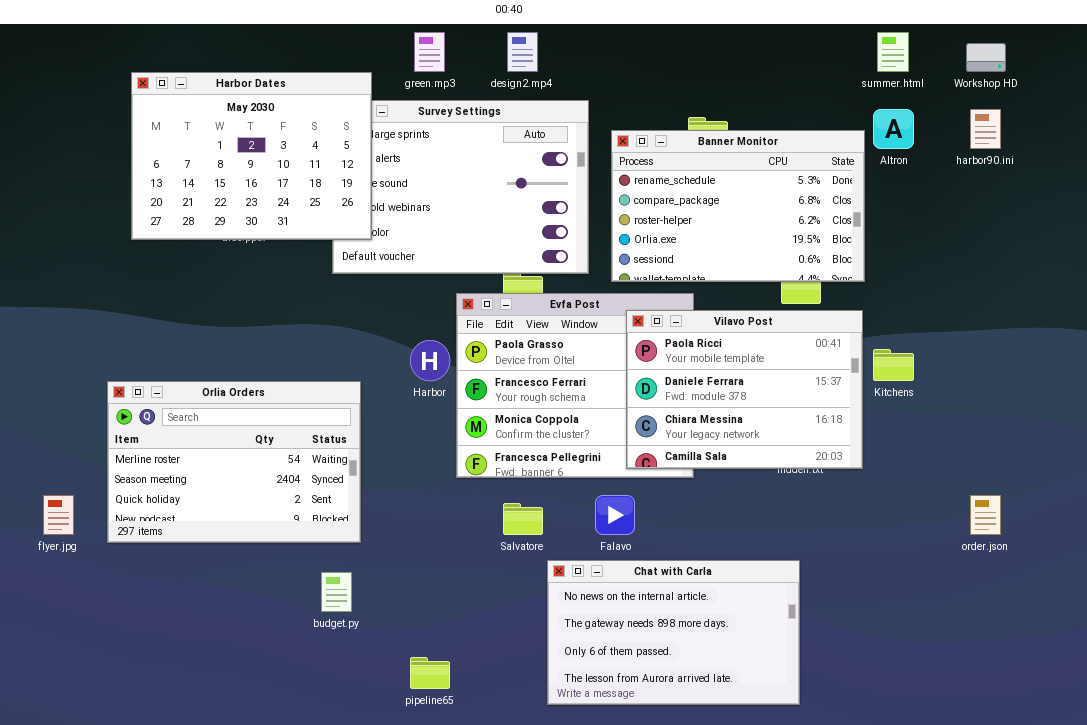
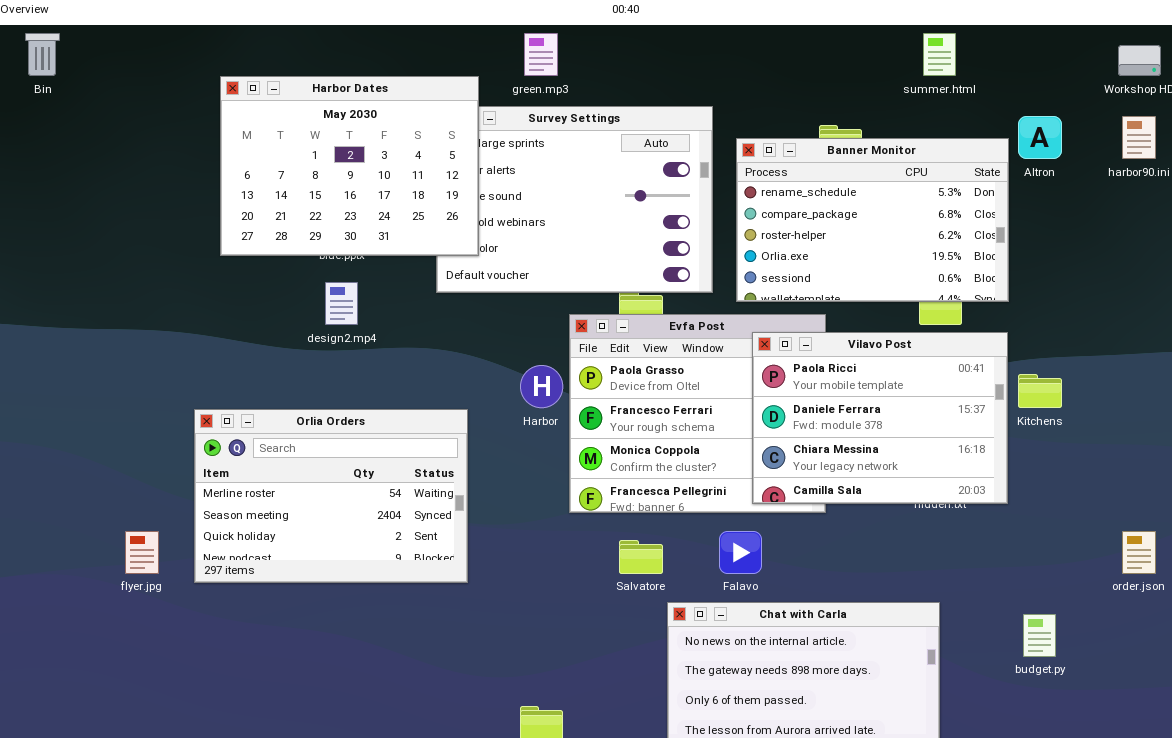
design2.mp4: [507,32,538,72] -> [325,282,358,325], moved
summer.html: [877,32,909,72] -> [923,33,956,76], moved
budget.py: [321,572,352,612] -> [1023,614,1056,657], moved

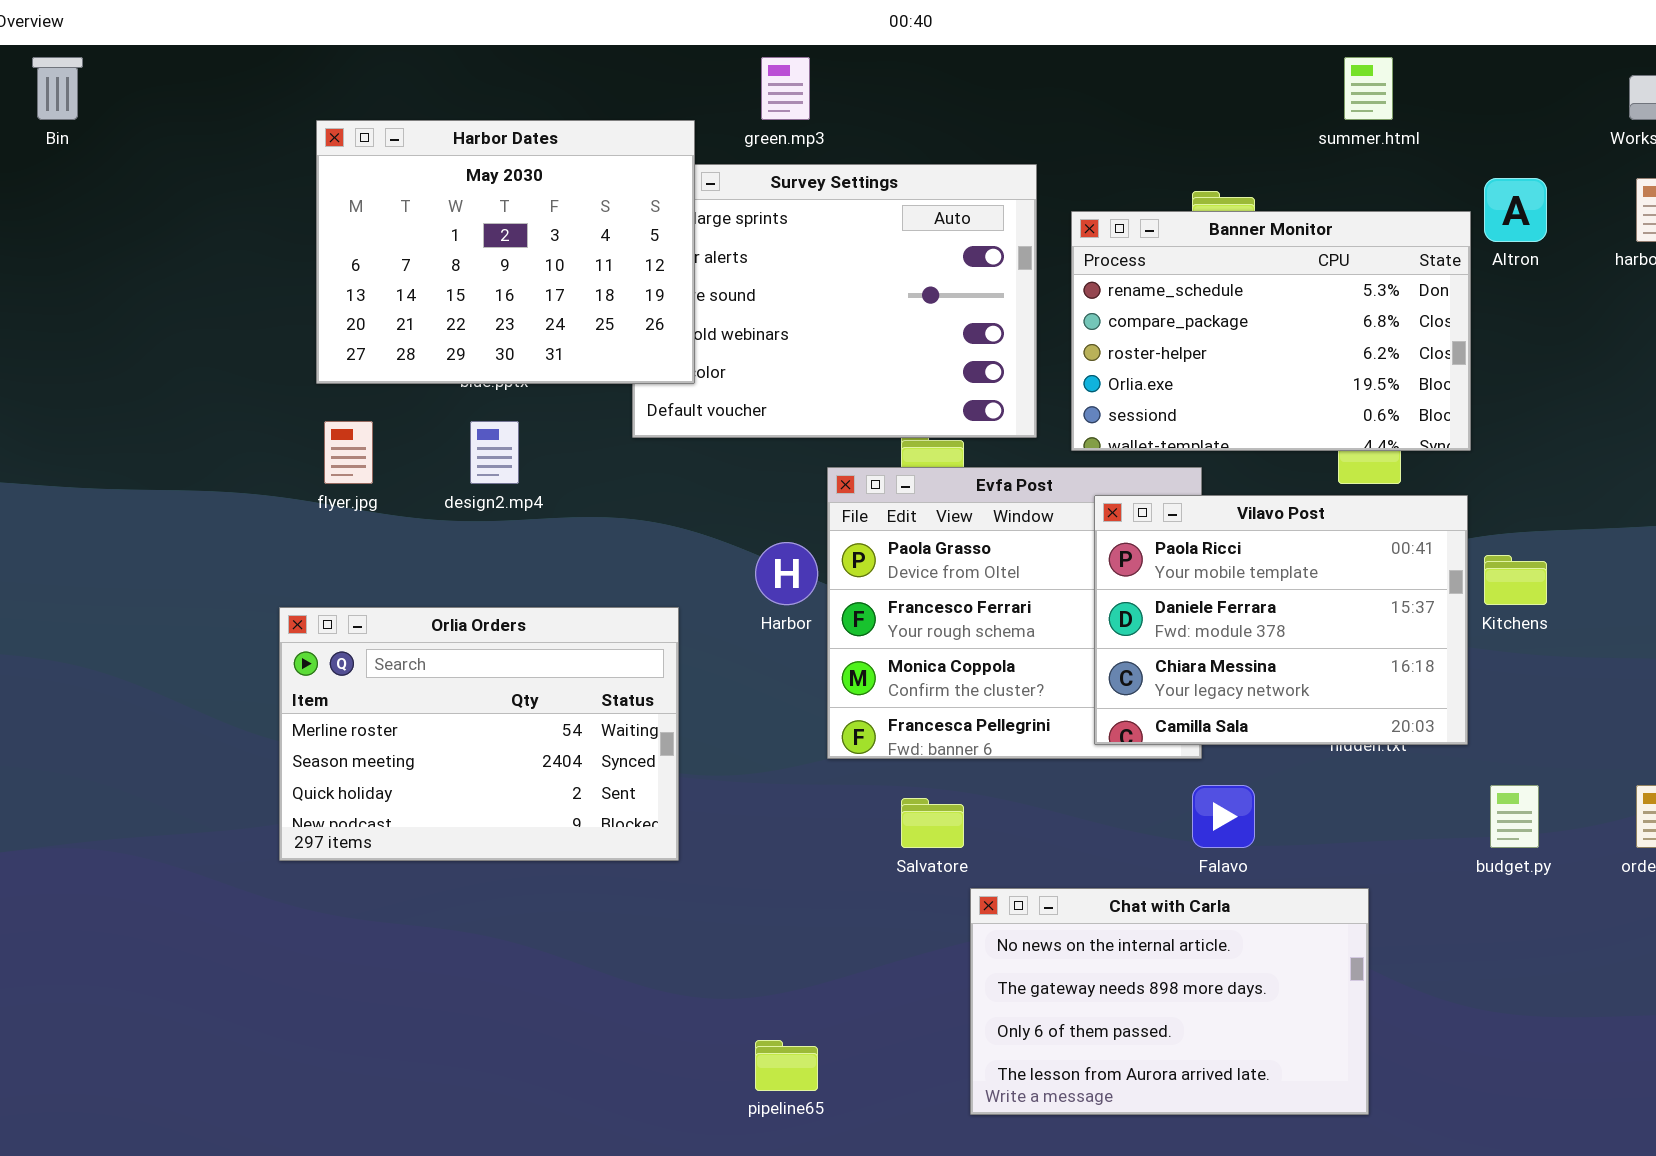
flyer.jpg: [125,531,159,574] -> [324,421,373,484], moved
Falavo: [719,531,762,574] -> [1192,785,1255,848], moved
budget.py: [1023,614,1056,657] -> [1490,785,1539,848], moved

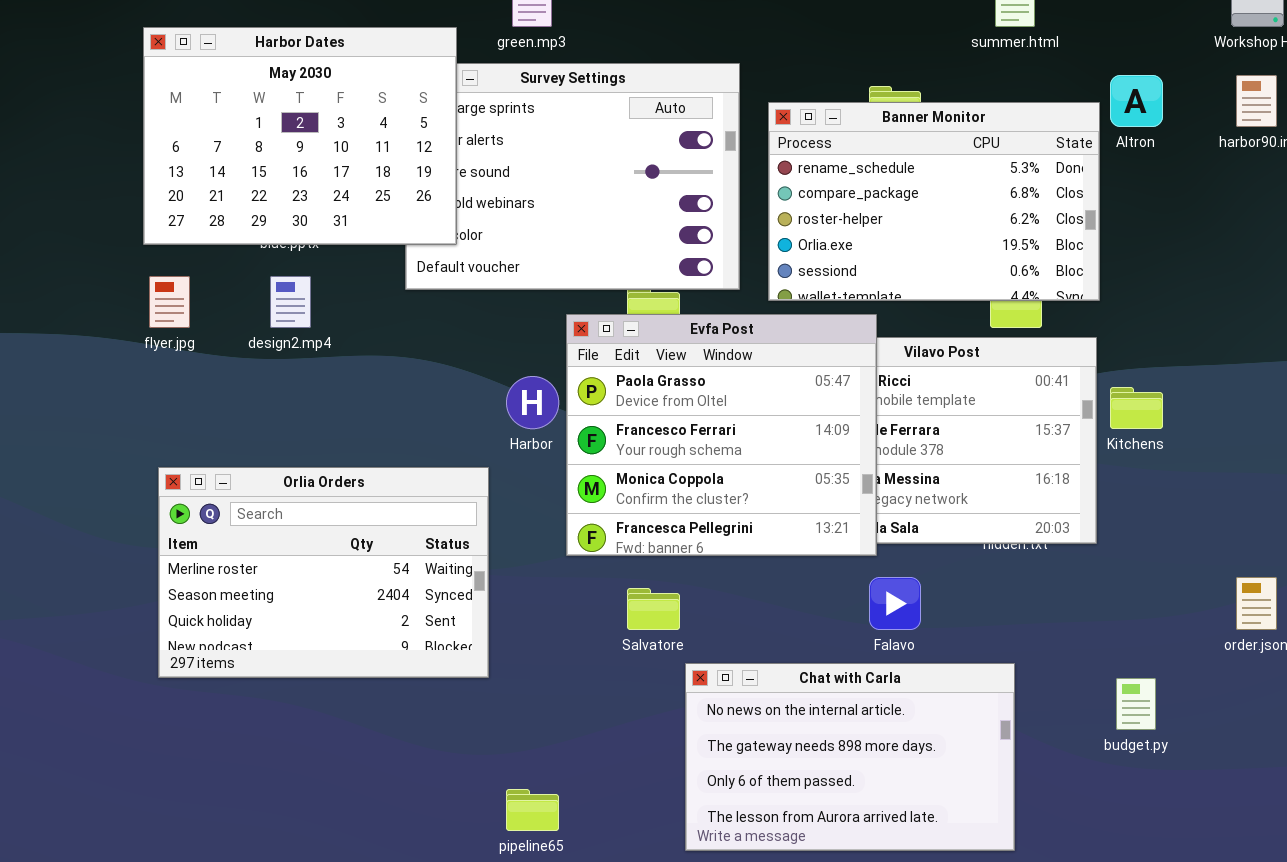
Evfa Post: [827,467,1202,759] -> [566,314,877,556], raised
Orlia Orders: [279,607,679,861] -> [158,467,489,678], moved
budget.py: [1490,785,1539,848] -> [1116,678,1156,730], moved

